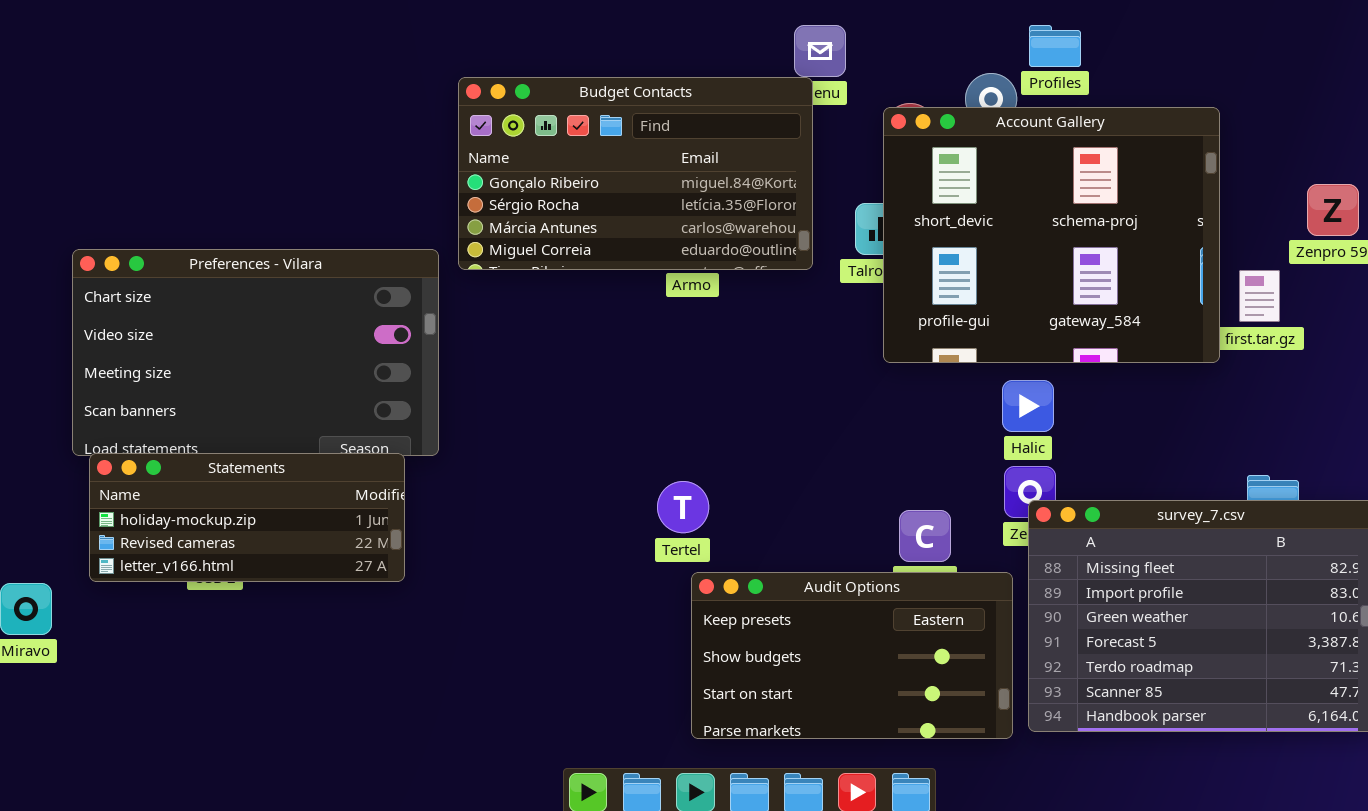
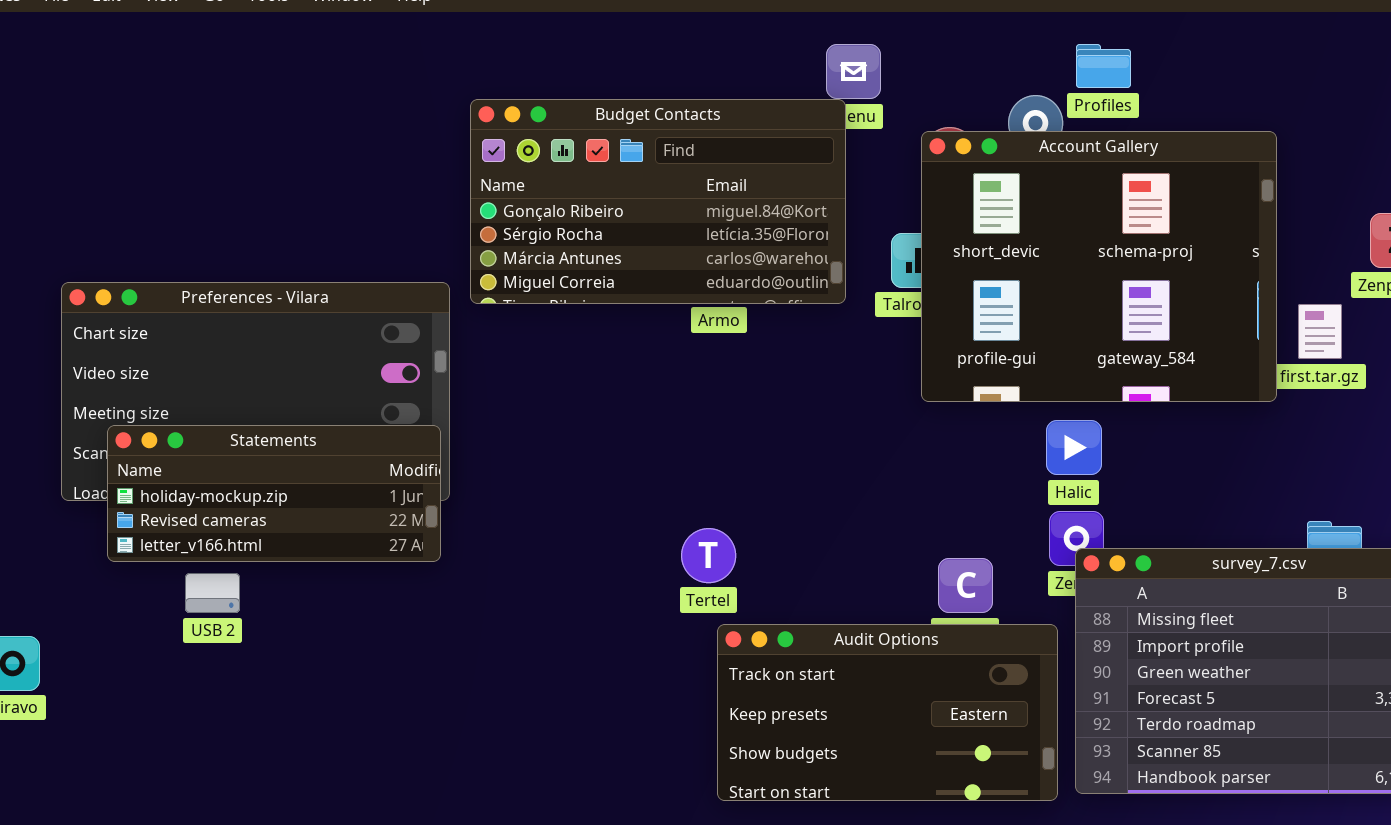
Statements: [89,453,405,582] -> [107,425,441,562], moved
Audit Options: [691,572,1013,739] -> [717,624,1058,801], scrolled up 1 row

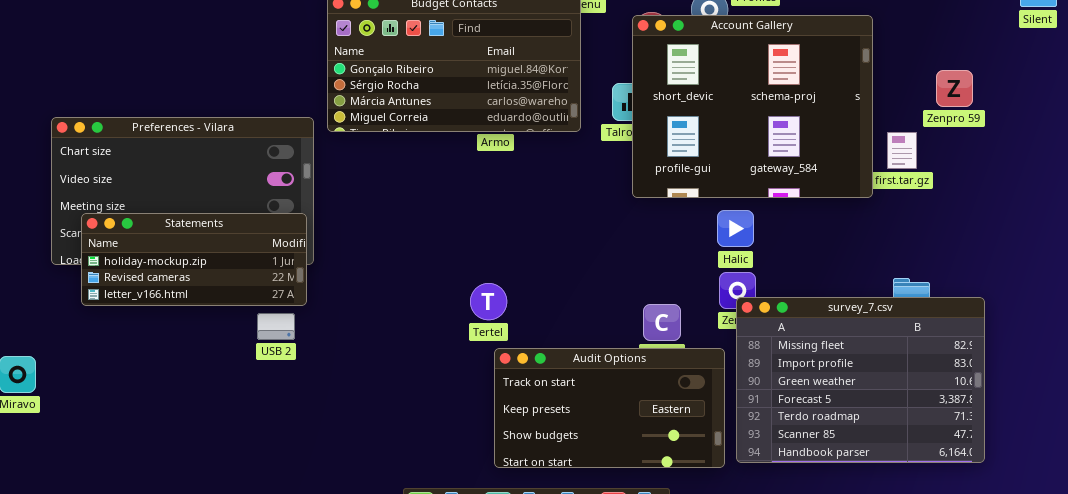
USB 2: [185,573,240,613] -> [257,313,295,340], moved

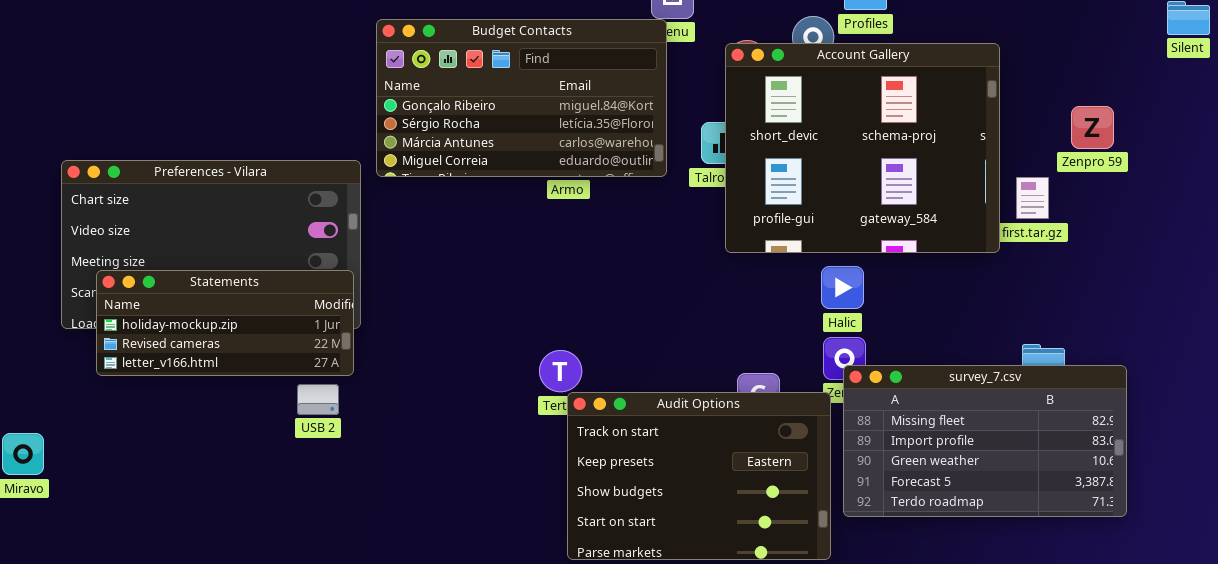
survey_7.csv: [736,297,985,463] -> [843,365,1127,517], resized
Audit Options: [494,348,725,468] -> [567,392,831,560], resized

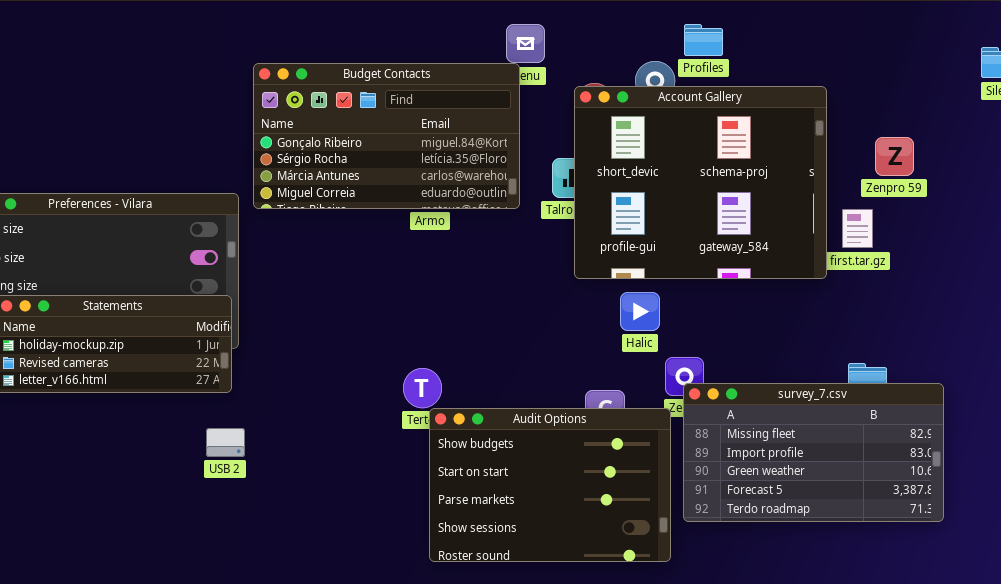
Zenpro 59: [1071,106,1114,149] -> [875,137,914,176], moved
Halic: [821,266,864,309] -> [620,292,660,331], moved
USB 2: [297,384,339,415] -> [206,428,245,457], moved
Audit Options: [567,392,831,560] -> [429,408,671,562], scrolled down 2 rows

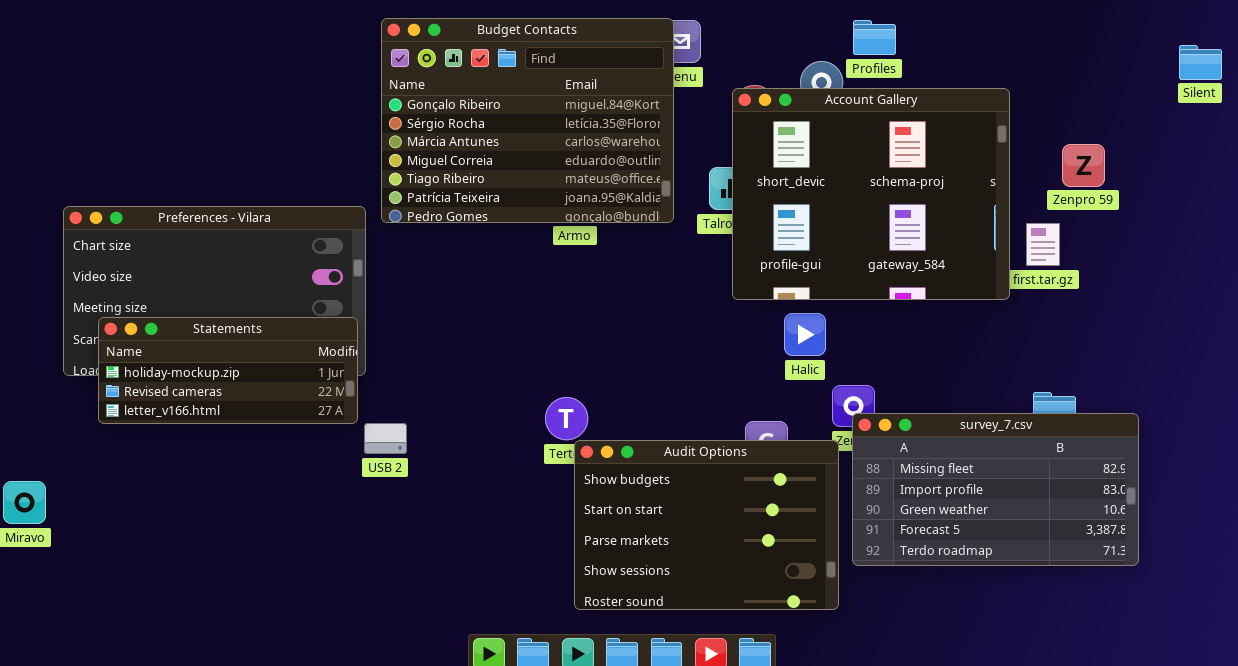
Budget Contacts: [253,63,520,209] -> [381,18,674,223], resized
USB 2: [206,428,245,457] -> [364,423,407,454], moved

